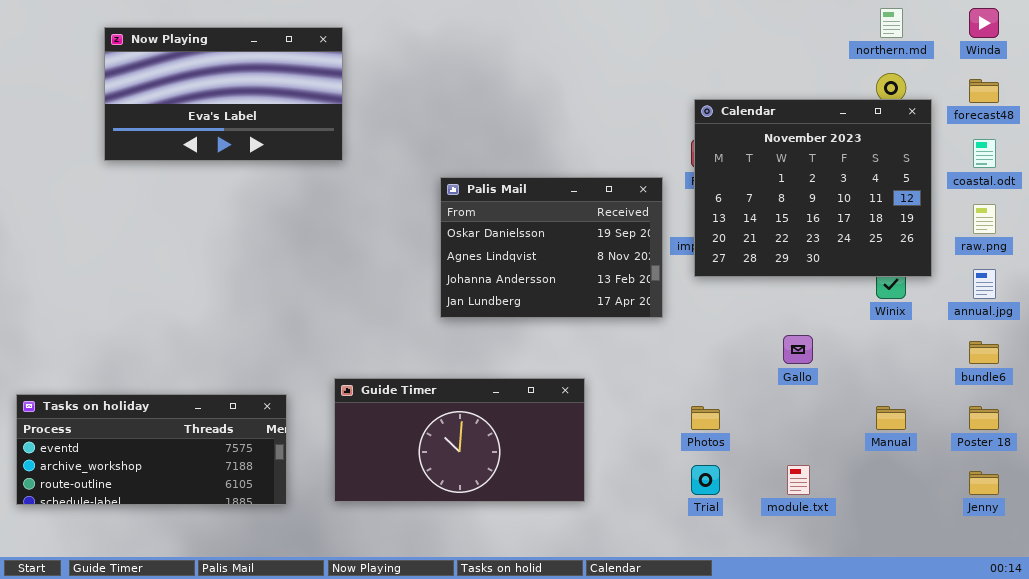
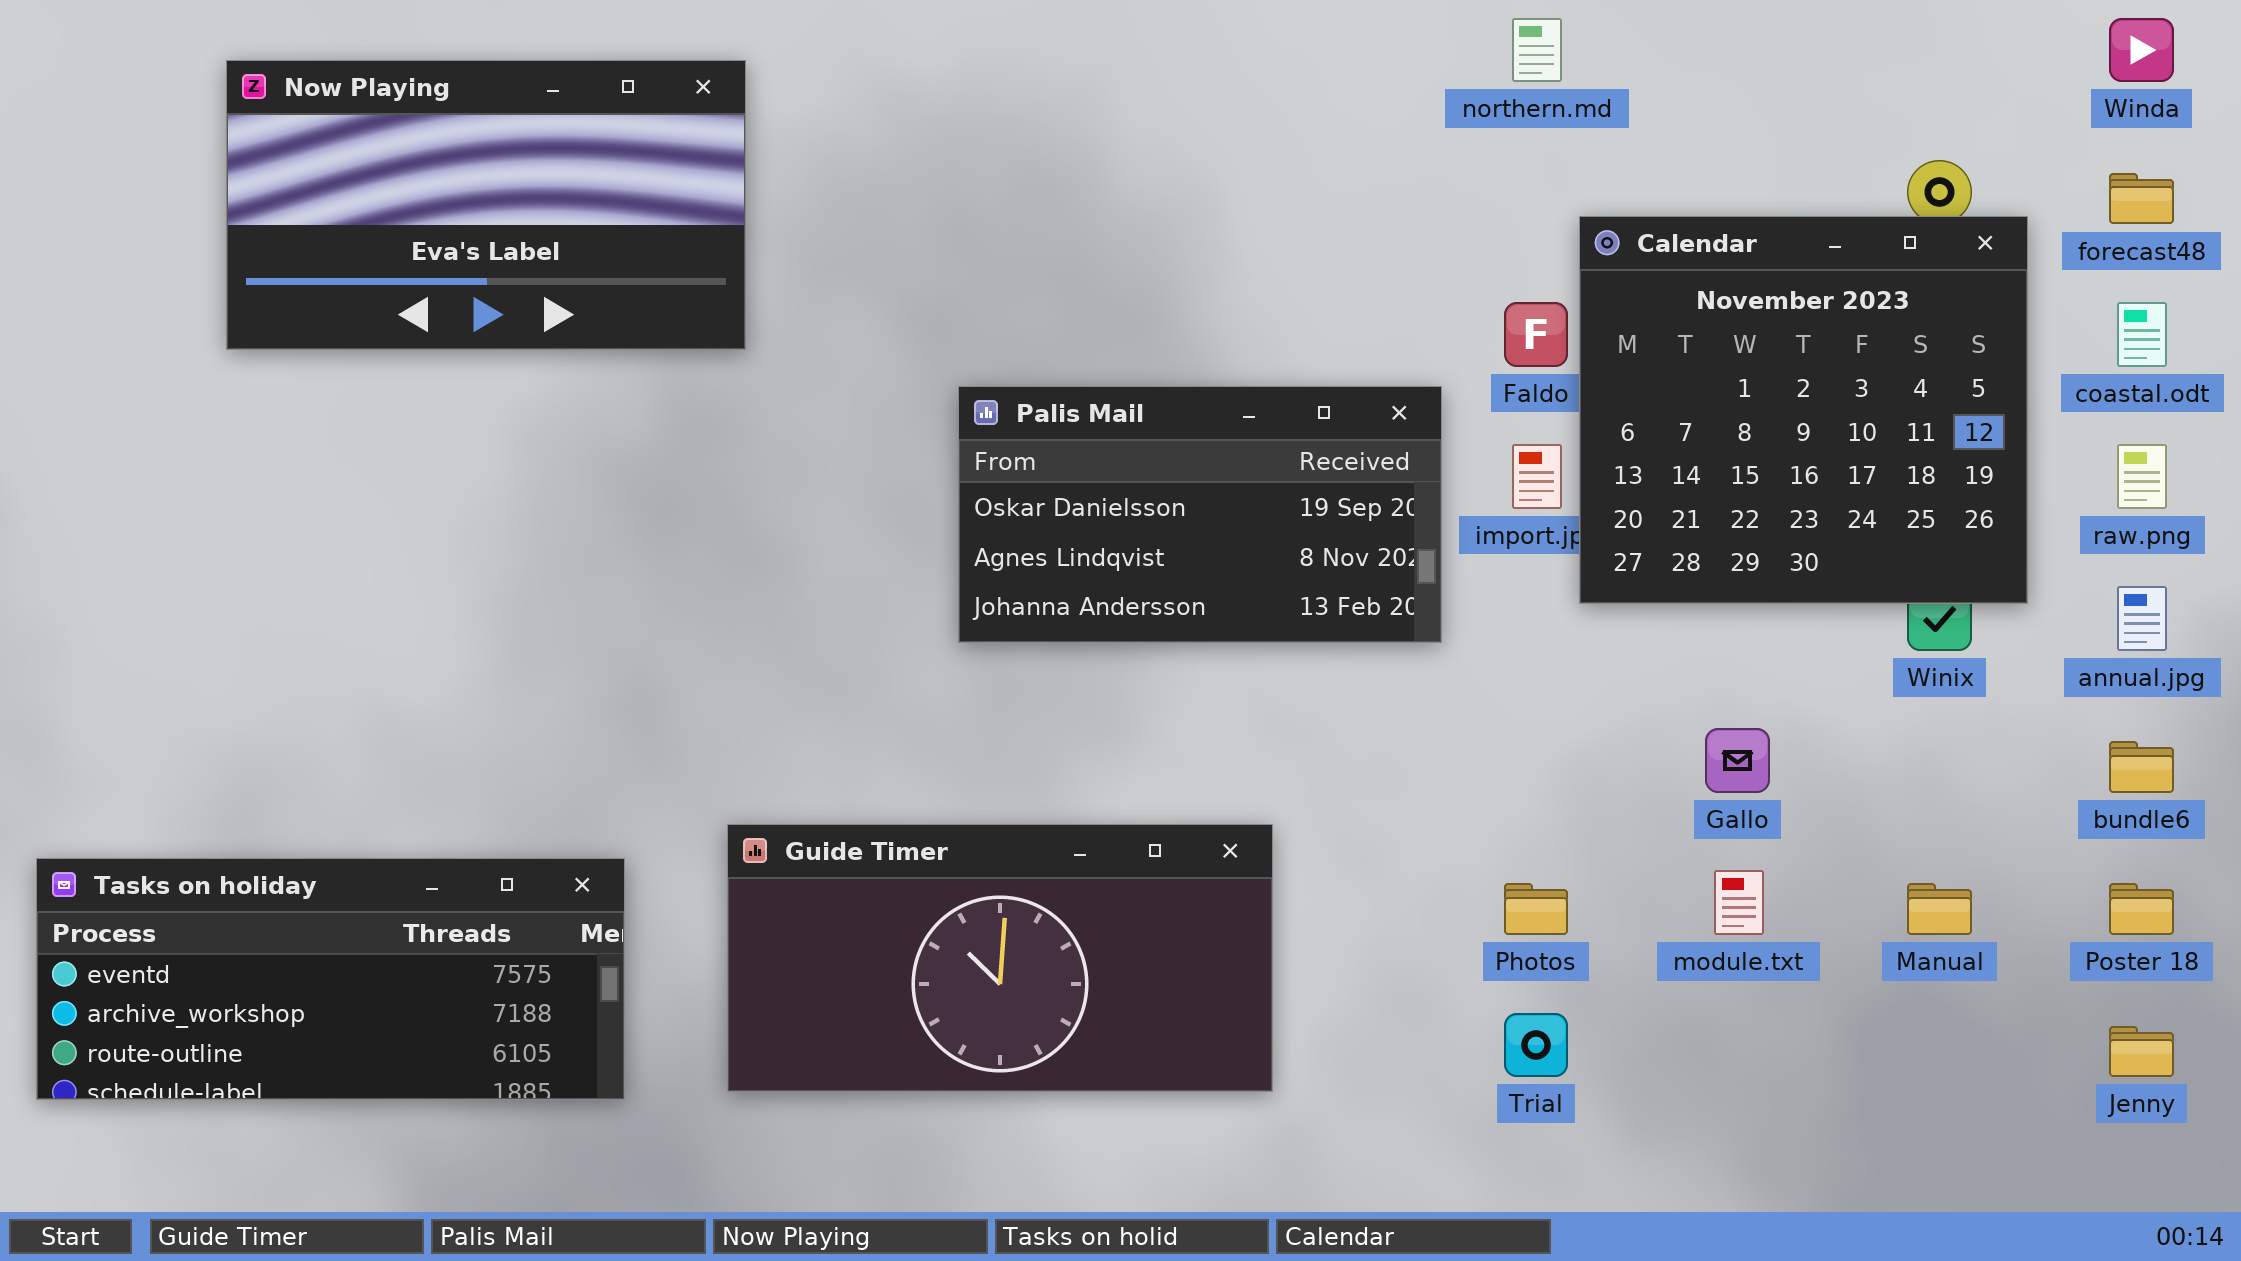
northern.md: [880,8,903,38] -> [1512,18,1562,82], moved
Calendar: [694,99,932,277] -> [1579,216,2028,604], resized
Palis Mail: [440,177,663,318] -> [958,386,1442,643], resized
module.txt: [787,465,810,495] -> [1714,870,1764,935], moved

